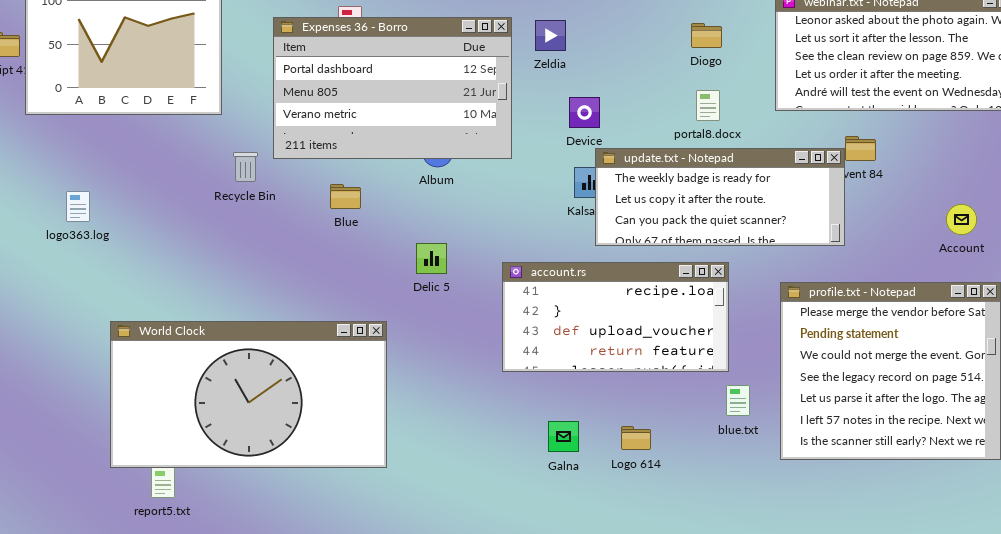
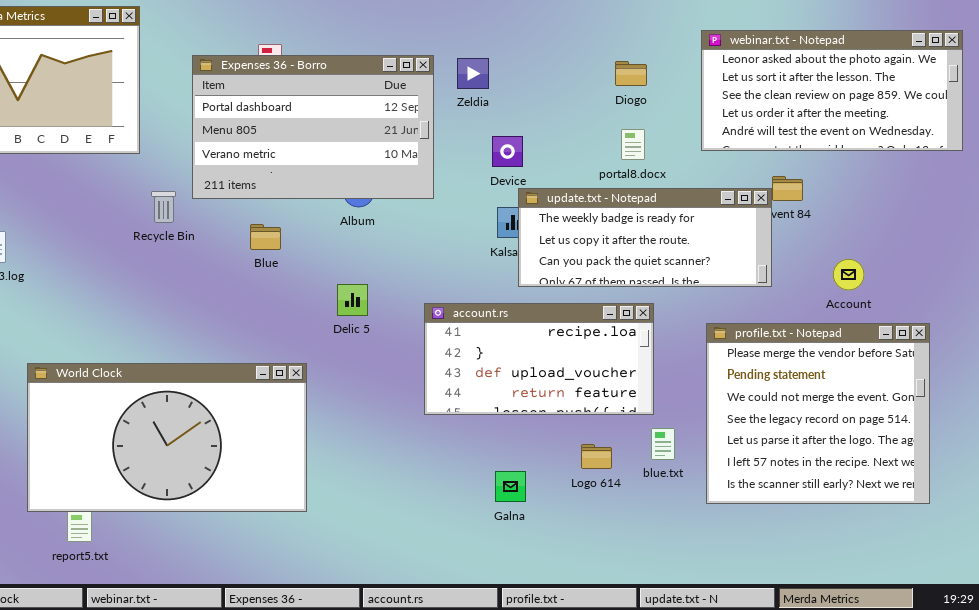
Account: [946,204,977,235] -> [833,259,864,290], moved
Galna: [548,421,579,452] -> [495,471,526,502], moved
Logo 614: [621,426,651,450] -> [581,444,612,469], moved

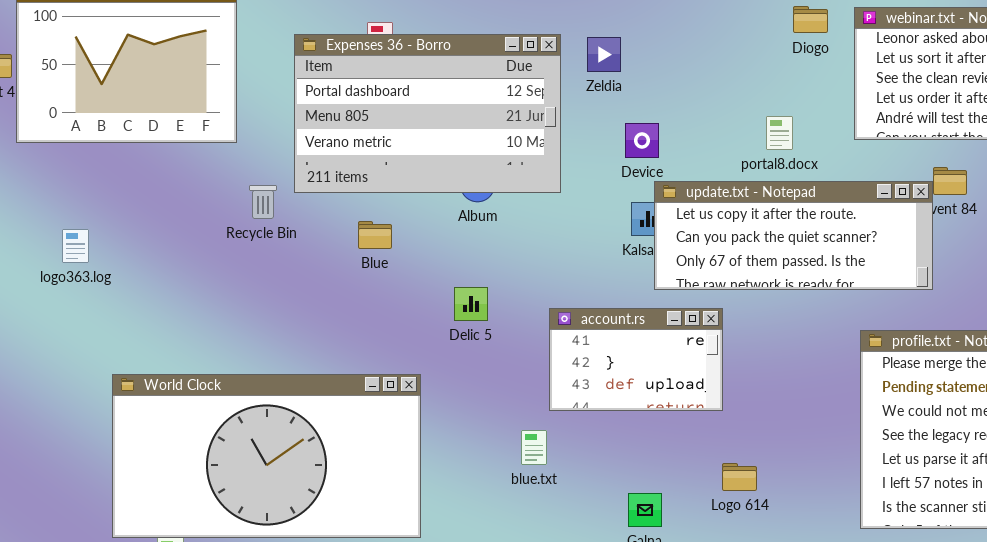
Diogo: [615,61,647,86] -> [793,6,828,33], moved
update.txt - Notepad: [518,188,772,287] -> [654,181,933,290], scrolled down 1 row
account.rs: [424,303,654,415] -> [549,308,723,411], resized
blue.txt: [651,428,675,460] -> [521,430,547,465], moved

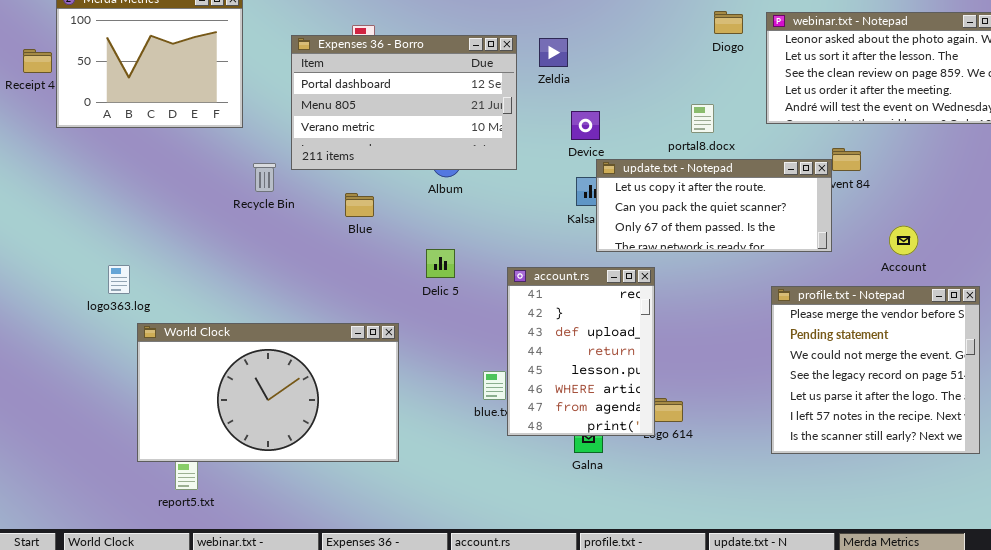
logo363.log: [62,229,89,263] -> [108,265,130,294], moved
account.rs: [549,308,723,411] -> [507,267,655,436], resized

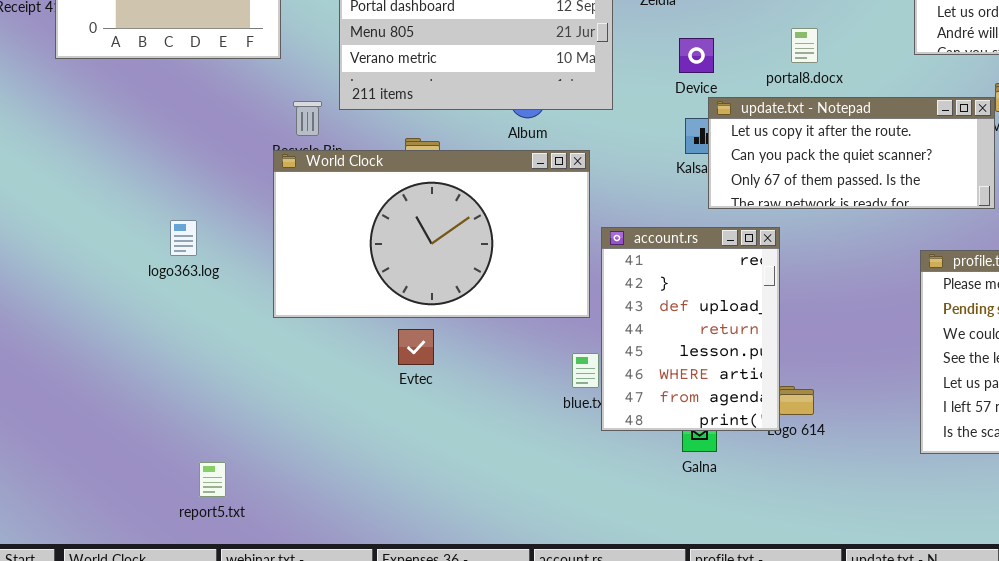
portal8.docx: [691,104,714,133] -> [791,28,818,63], moved
logo363.log: [108,265,130,294] -> [170,220,197,256], moved
World Clock: [137,323,399,462] -> [273,150,590,318], moved

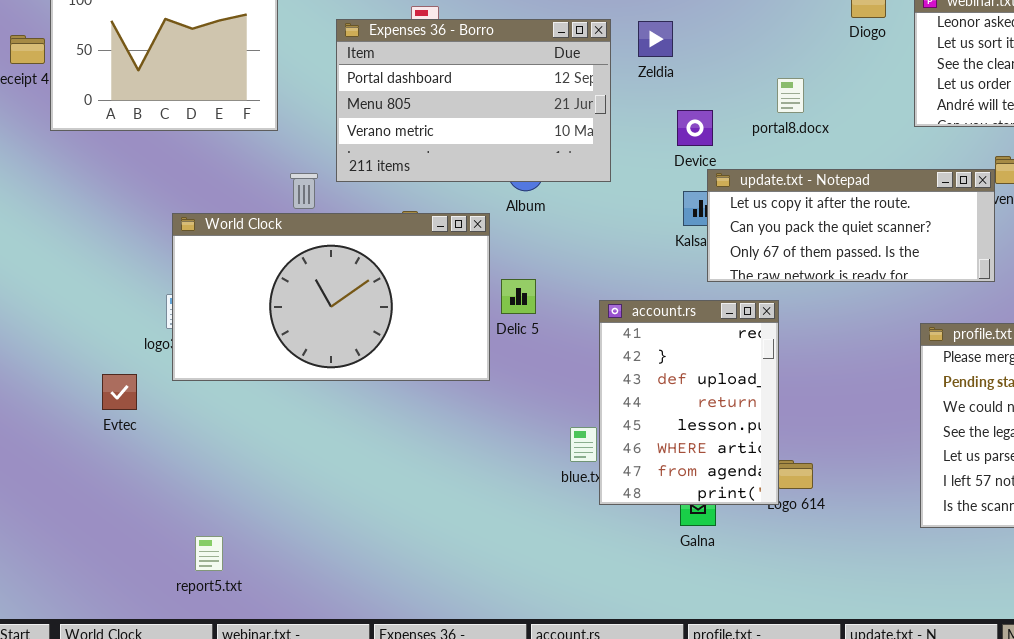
portal8.docx: [791,28,818,63] -> [777,78,804,113], moved
World Clock: [273,150,590,318] -> [172,213,490,381], moved
Evtec: [398,329,434,365] -> [102,374,137,410], moved

